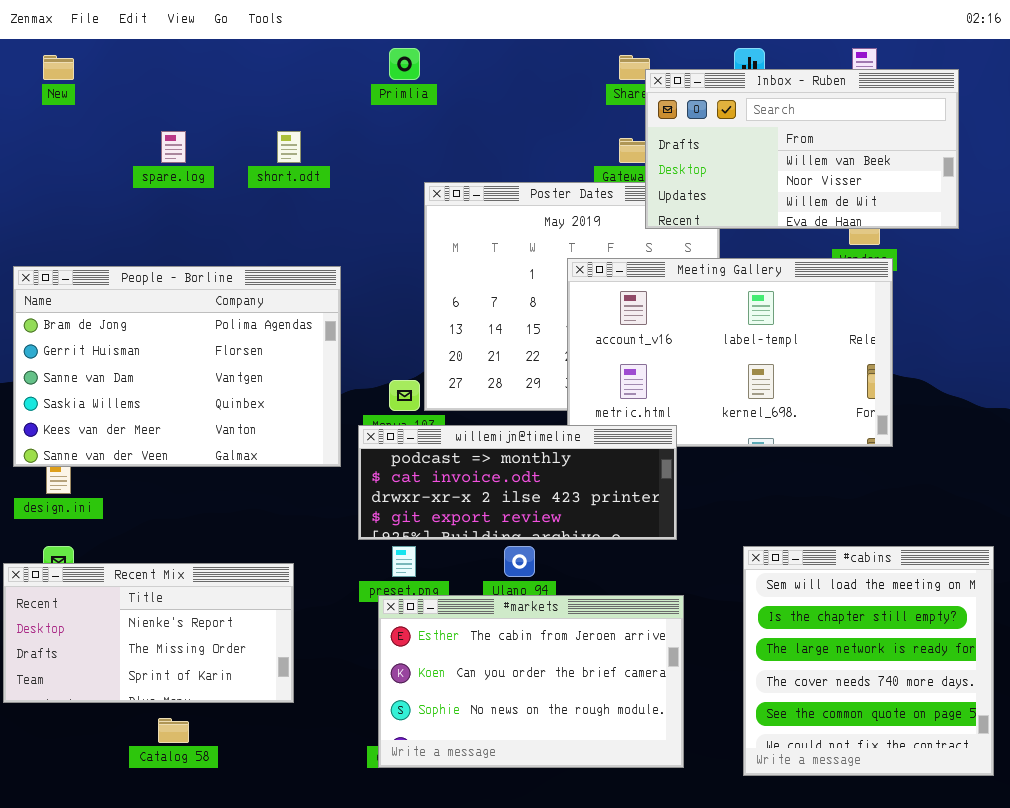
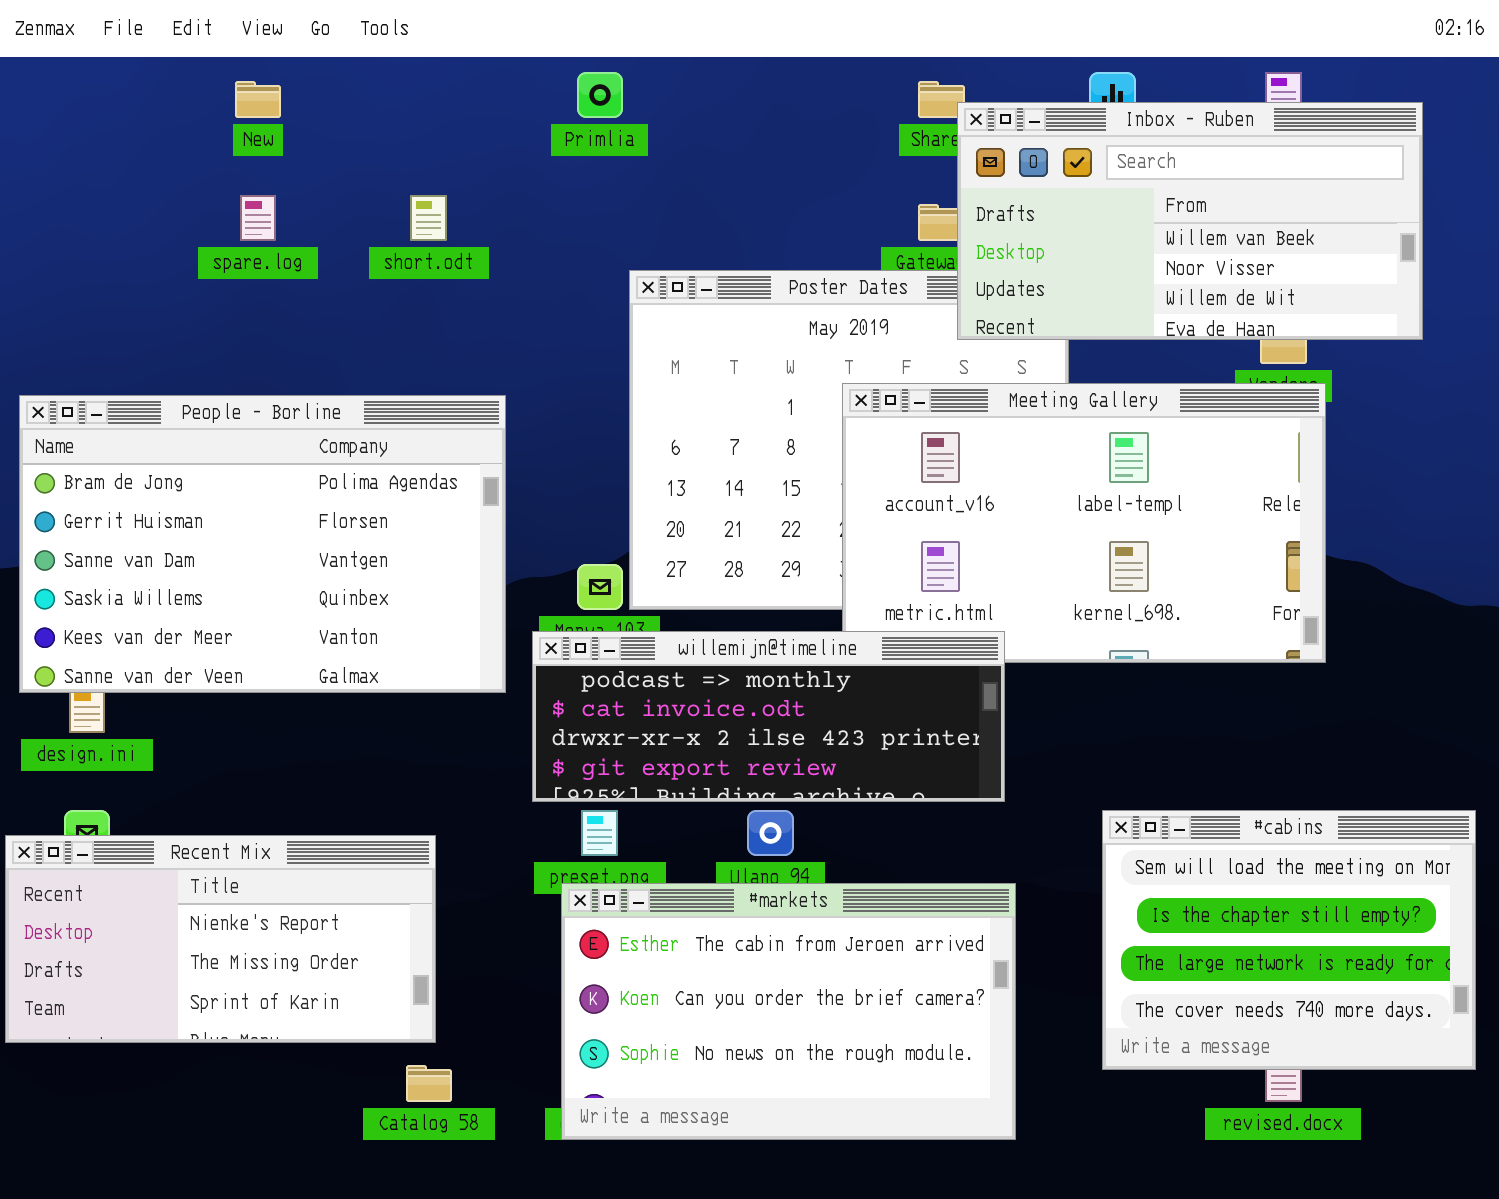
New: [43,55,74,80] -> [235,81,281,118], moved
#cabins: [743,546,994,776] -> [1102,810,1476,1070], resized
Catalog 58: [158,718,189,743] -> [406,1065,452,1102], moved

